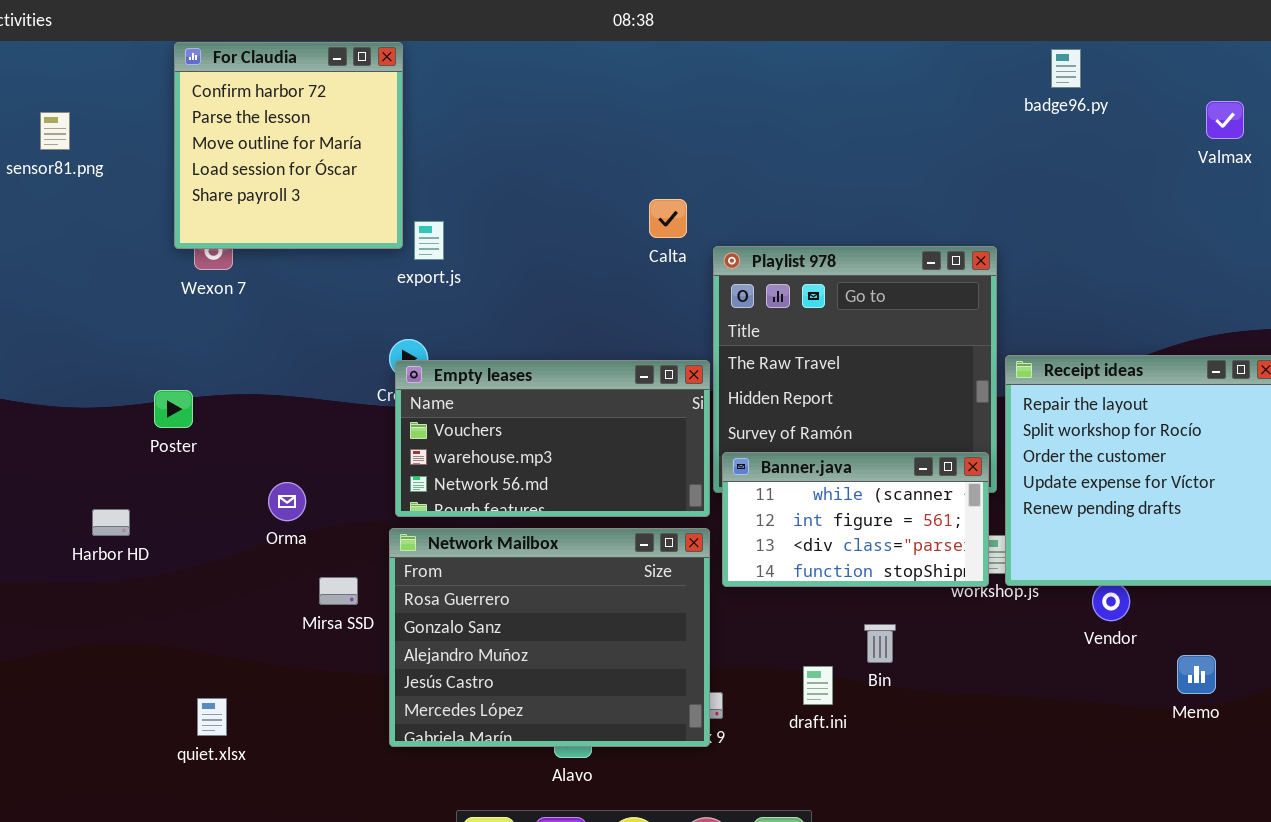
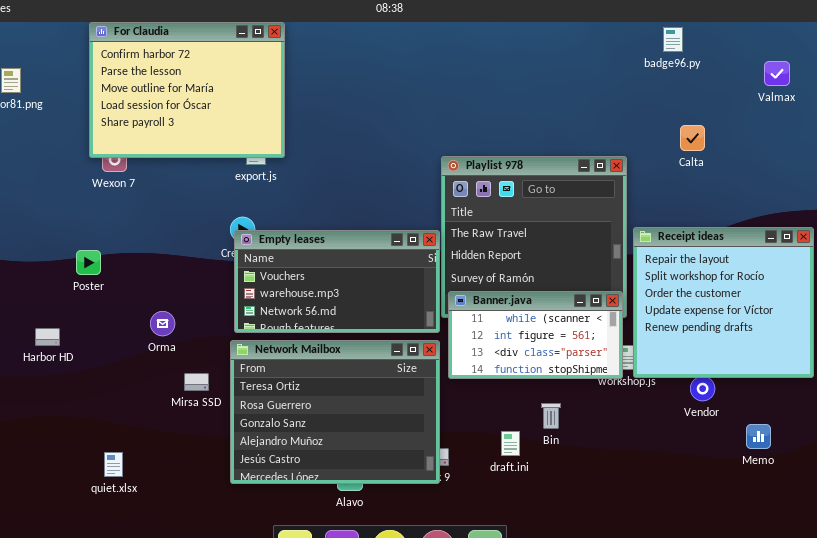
For Claudia: [174,42,403,249] -> [89,22,285,158], resized
Calta: [649,199,687,238] -> [680,125,705,151], moved
Network Mailbox: [389,528,710,747] -> [230,340,440,484], scrolled up 1 row

